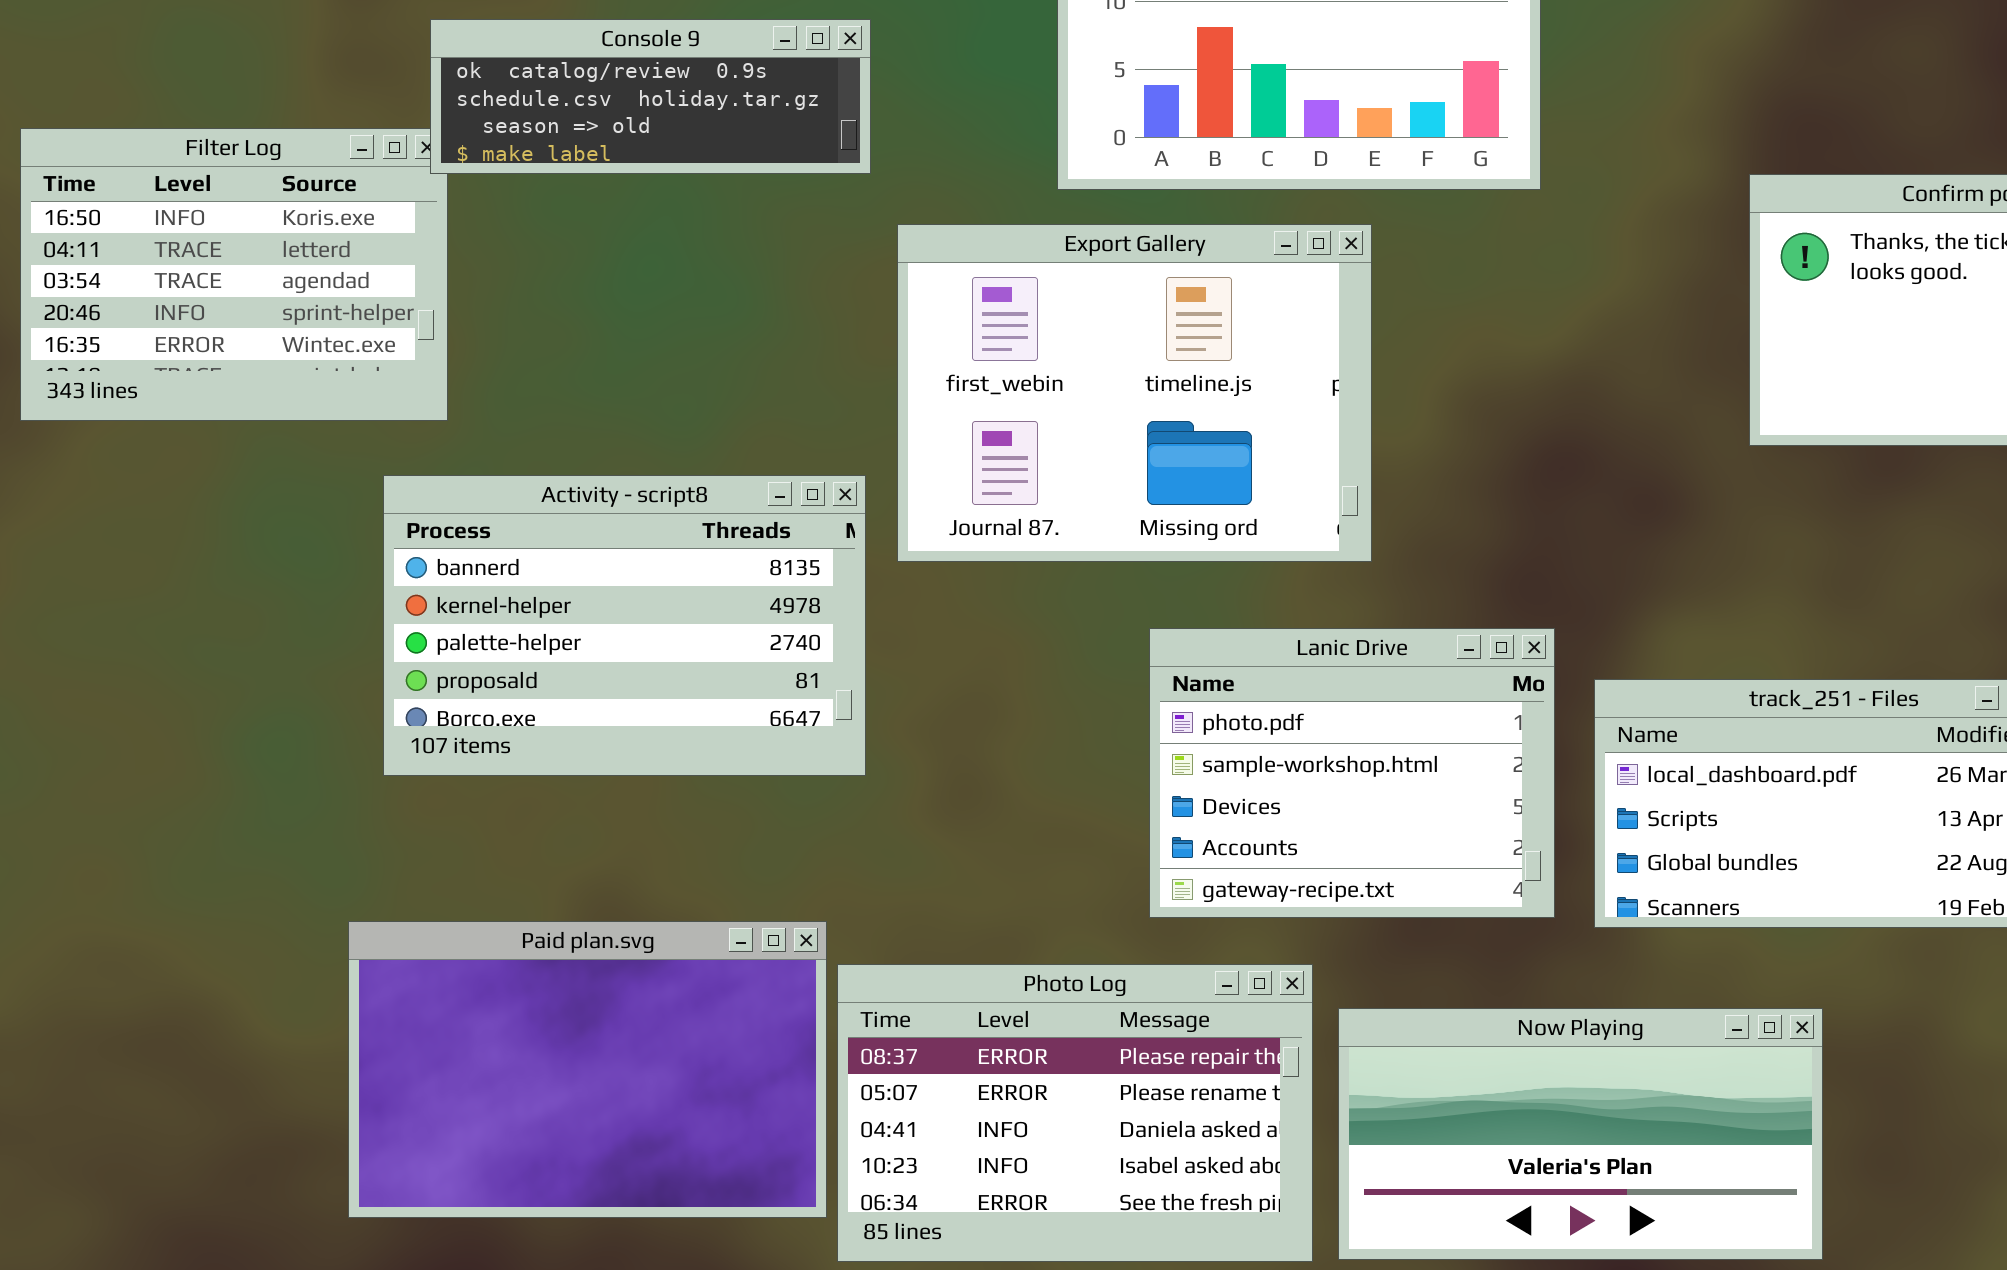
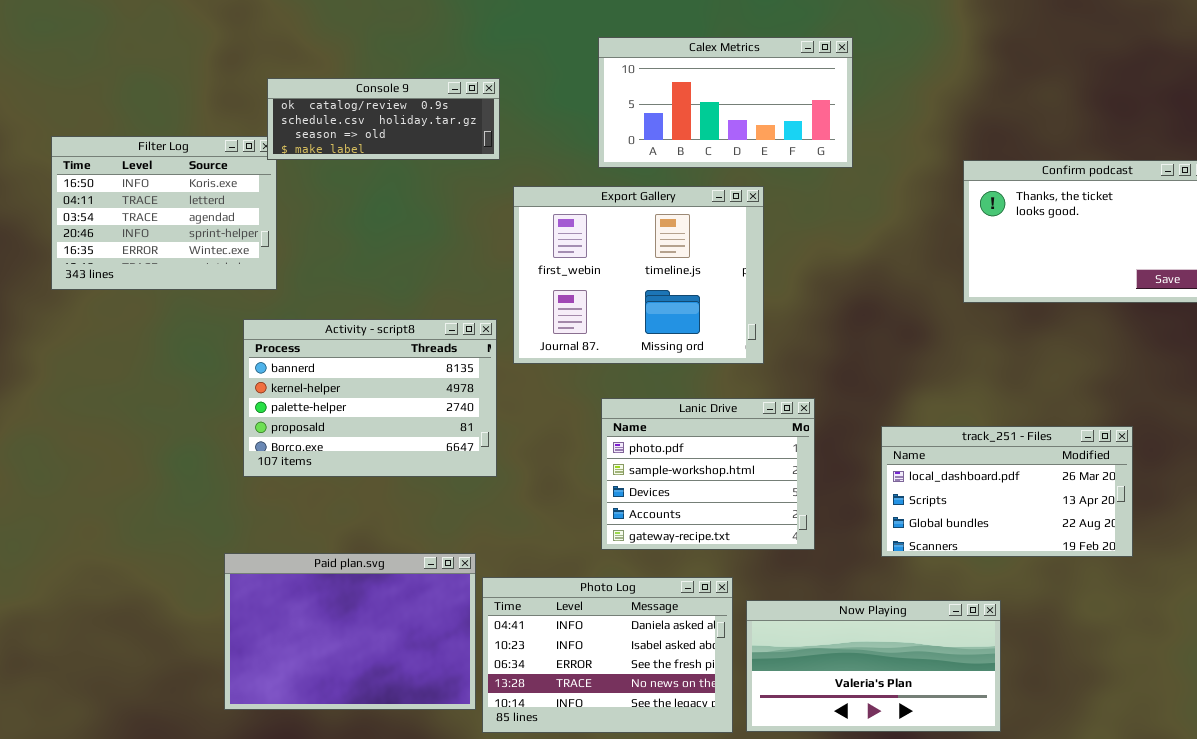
Lanic Drive: [1149,628,1555,918] -> [601,398,815,550], moved
Photo Log: [837,964,1313,1262] -> [482,577,733,733], scrolled down 2 rows

